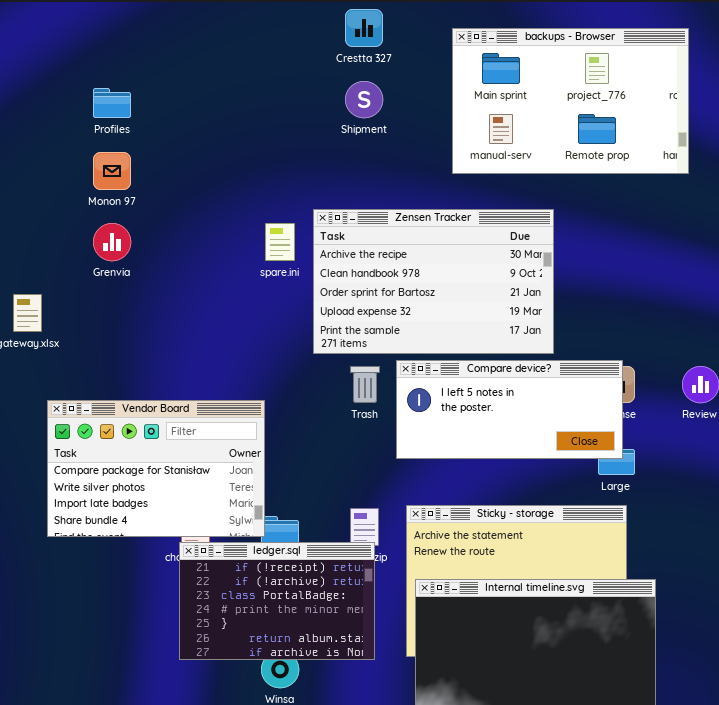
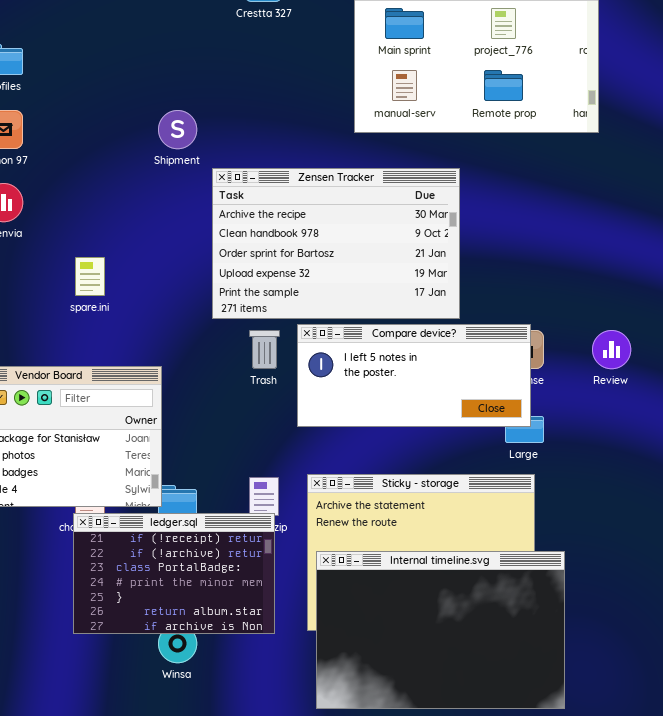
Shipment: [345,81,383,118] -> [158,110,197,149], moved
spare.ini: [265,223,295,261] -> [75,257,105,296], moved

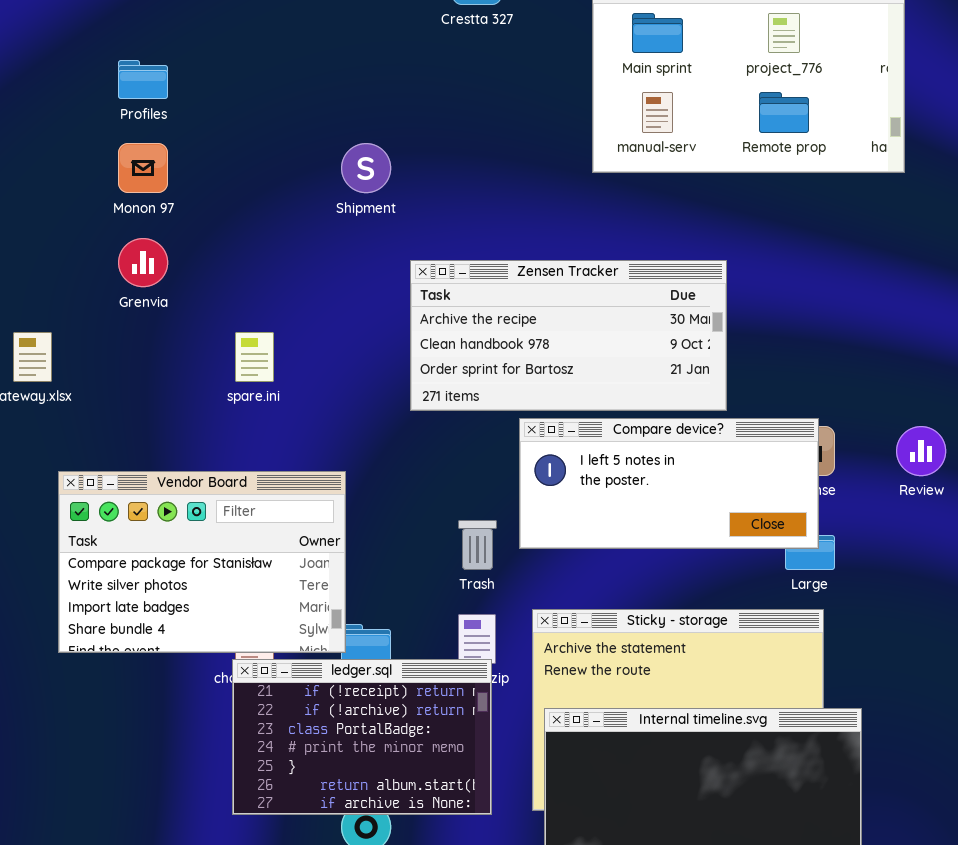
Zensen Tracker: [212,168,460,319] -> [410,260,727,411], resized
Trash: [249,330,280,369] -> [458,520,497,570], moved

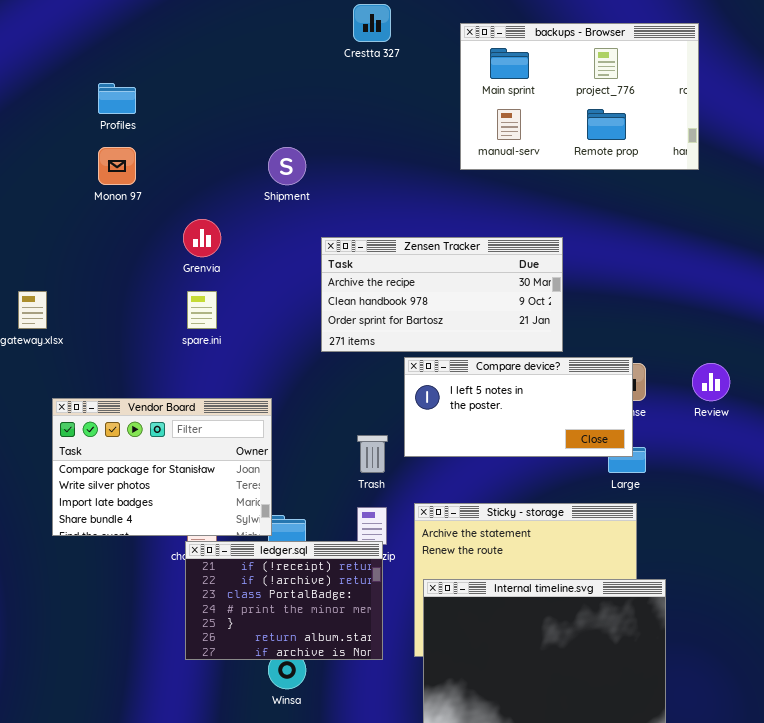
Grenvia: [118,238,168,287] -> [183,219,221,257], moved

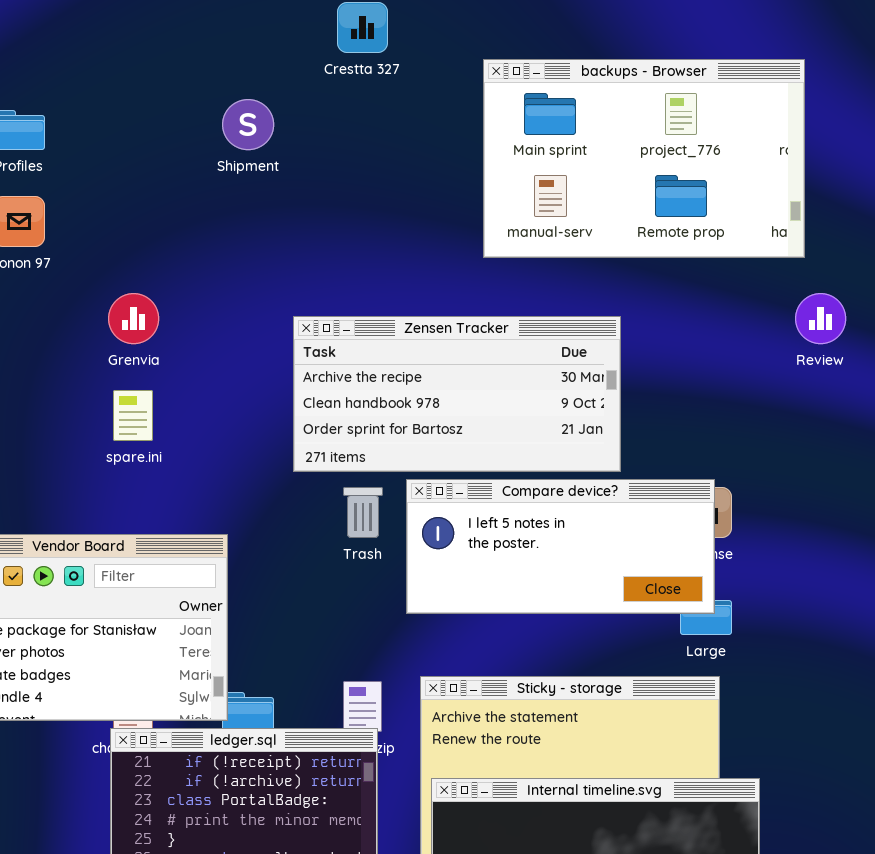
backups - Browser: [460,23,699,170] -> [483,59,805,258], moved
Shipment: [268,147,306,185] -> [222,99,274,150], moved
Review: [692,363,730,401] -> [795,293,846,344], moved
Trash: [357,435,388,473] -> [343,487,383,538], moved

